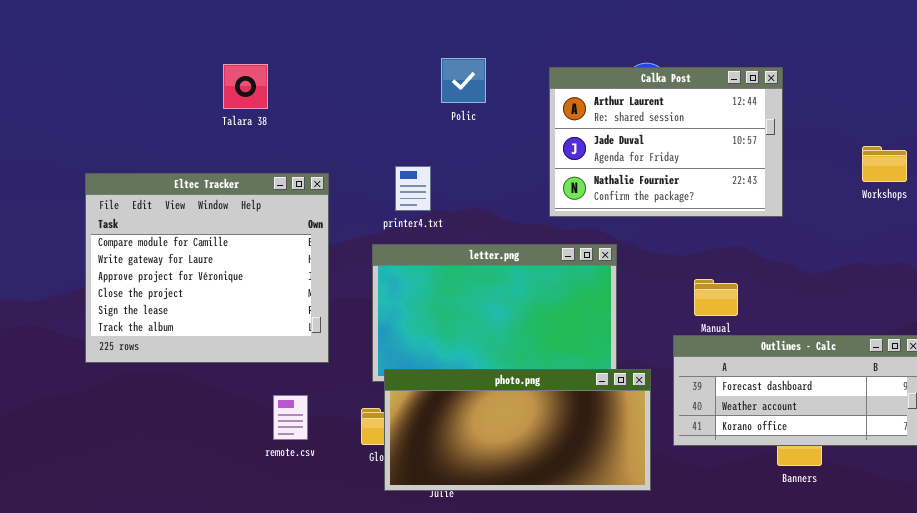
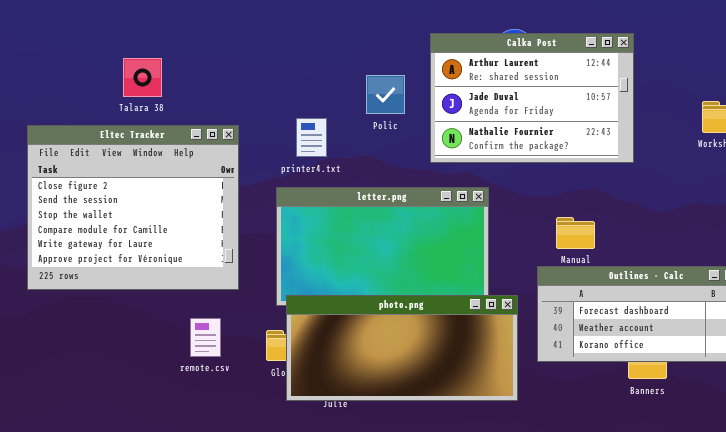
Polic: [441,58,486,103] -> [366,75,405,114], moved
Talara 38: [223,64,268,109] -> [123,58,162,97], moved
Eltec Tracker: [85,173,329,363] -> [27,125,239,290], scrolled up 3 rows

